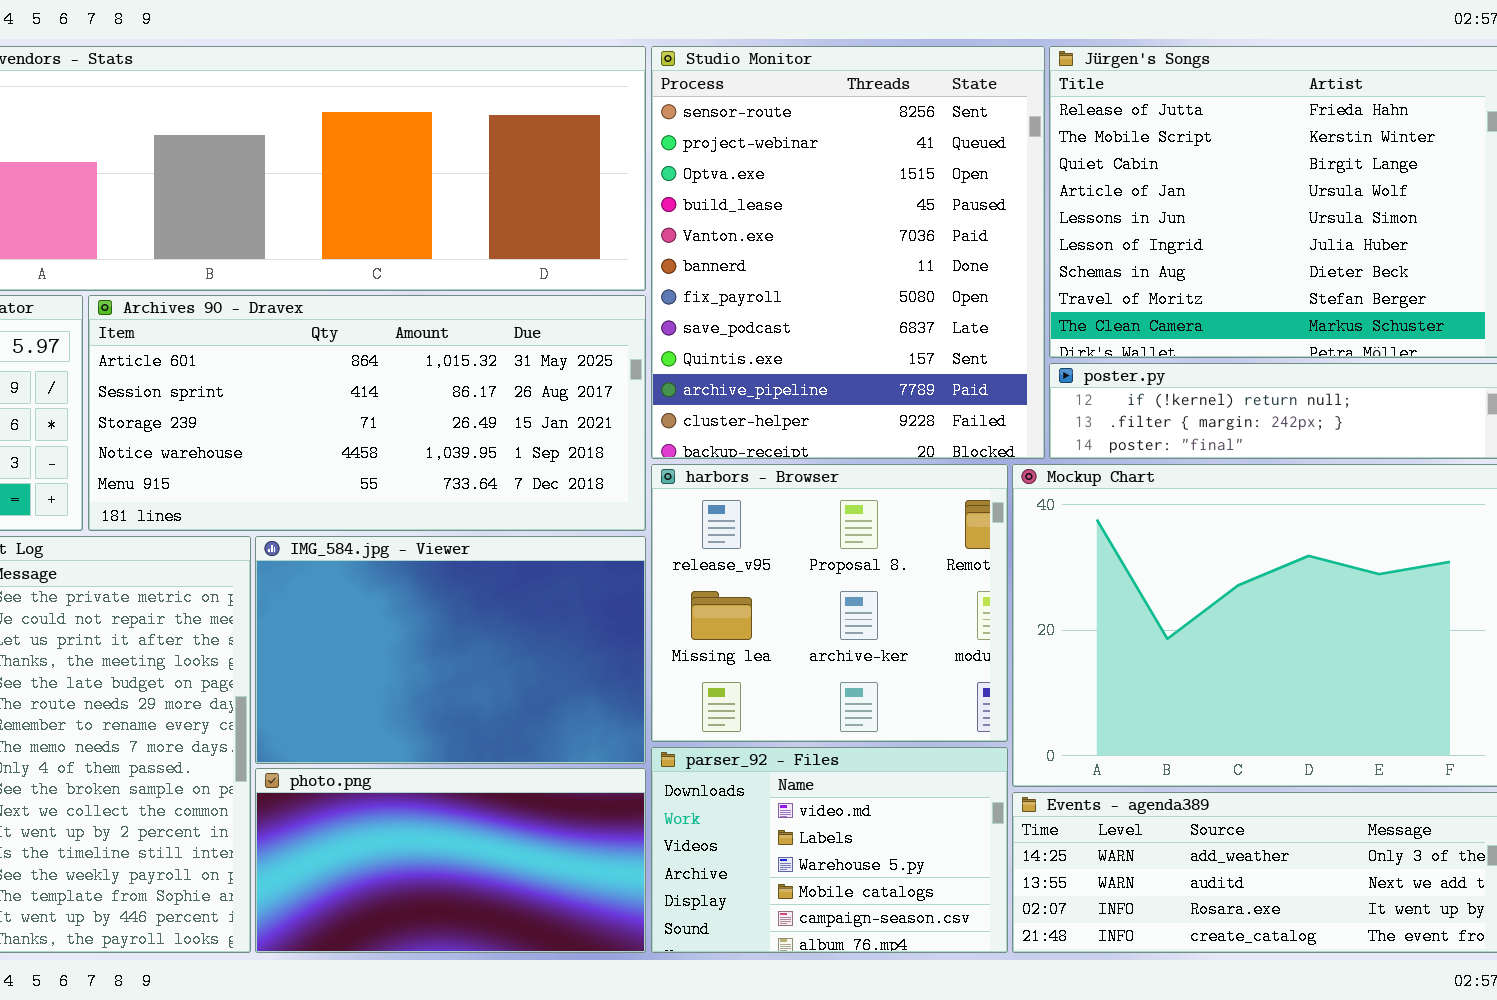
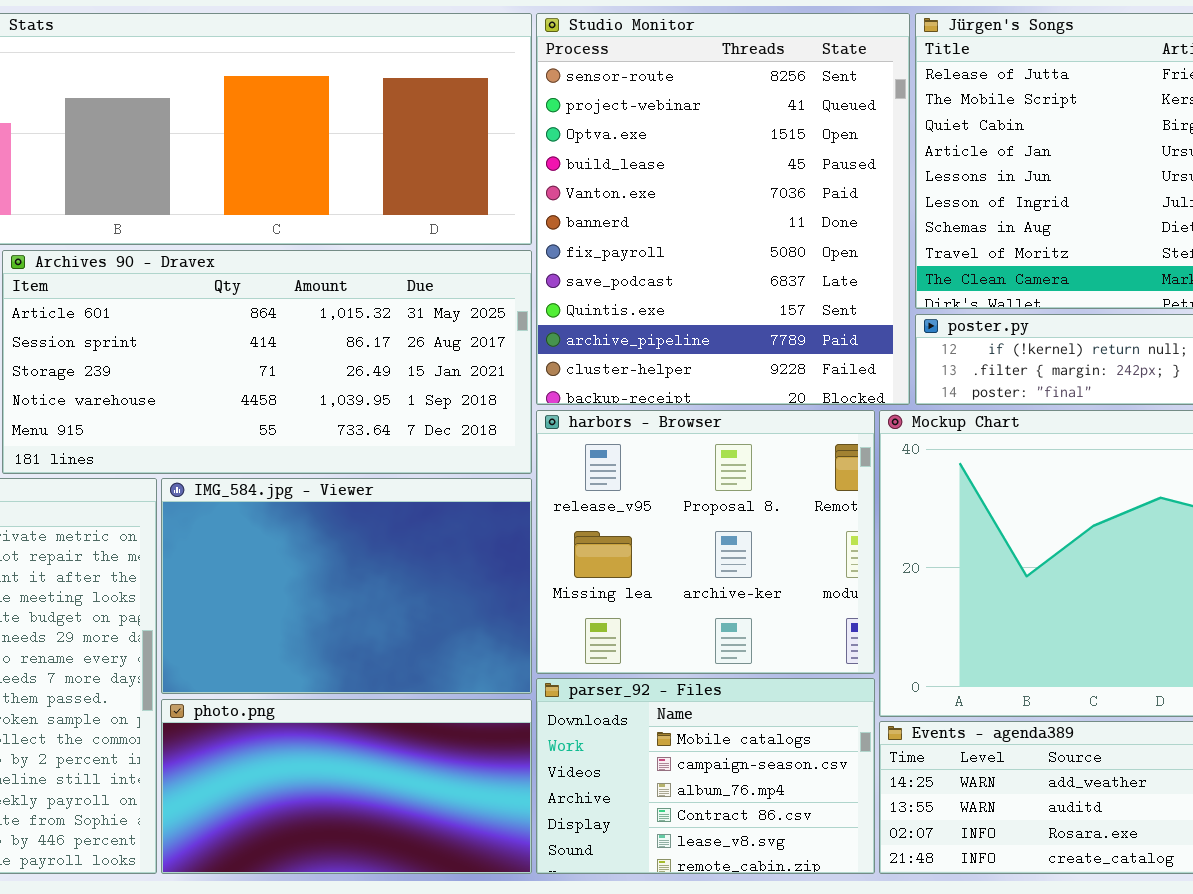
parser_92 - Files: [651,747,1008,953] -> [536,678,875,874], scrolled down 3 rows

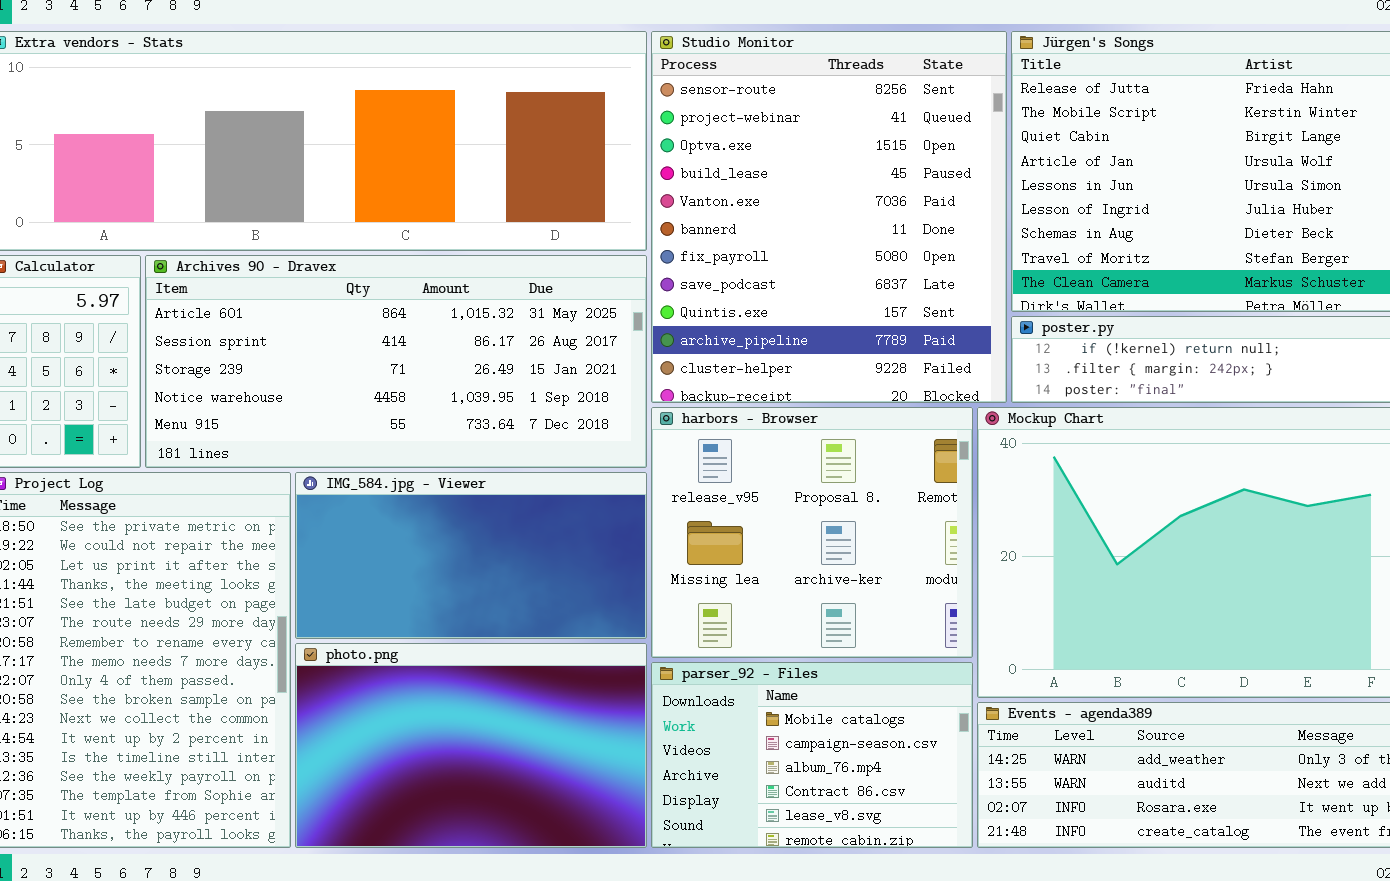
IMG_584.jpg - Viewer: [161,478,532,694] -> [295,472,647,639], resized
photo.png: [161,699,532,874] -> [295,643,647,848], resized

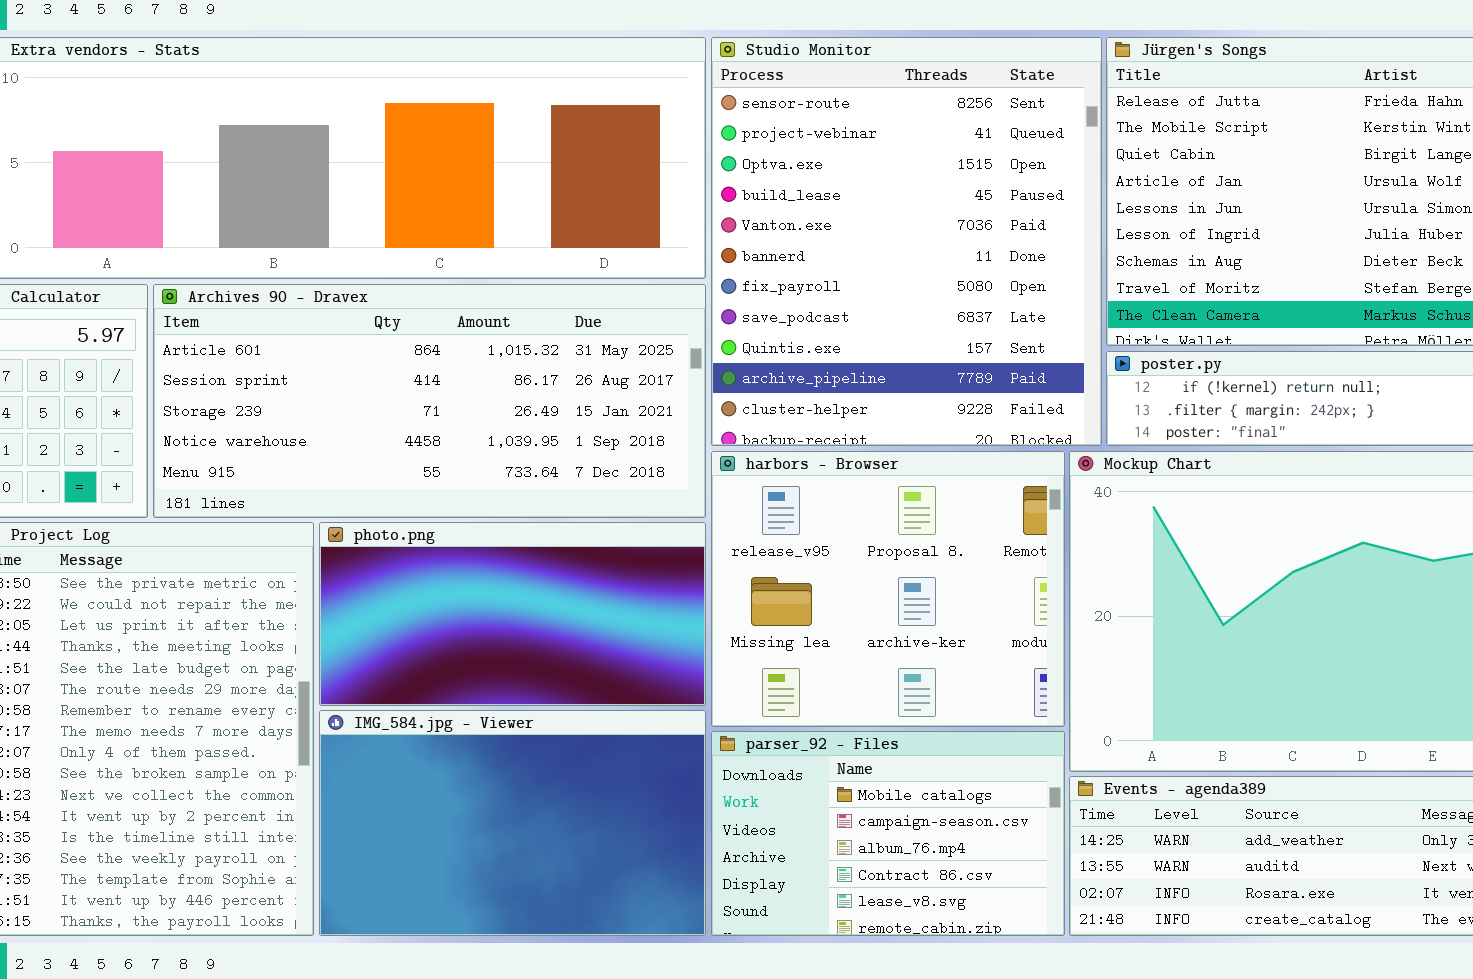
IMG_584.jpg - Viewer: [295,472,647,639] -> [319,710,706,936], moved, resized
photo.png: [295,643,647,848] -> [319,522,706,706], moved, resized

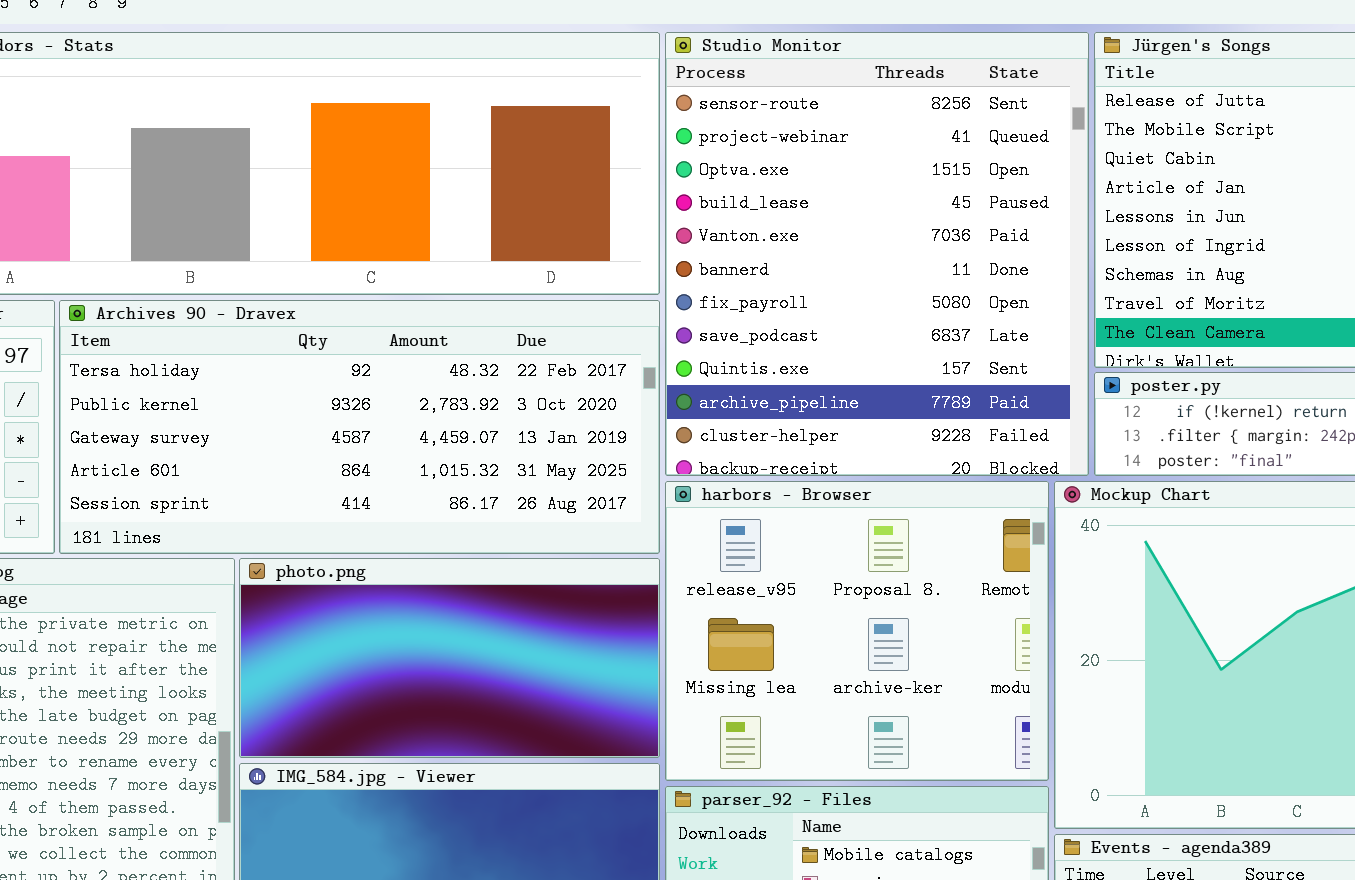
Archives 90 - Dravex: [153,284,706,518] -> [59,300,660,554], scrolled up 3 rows

